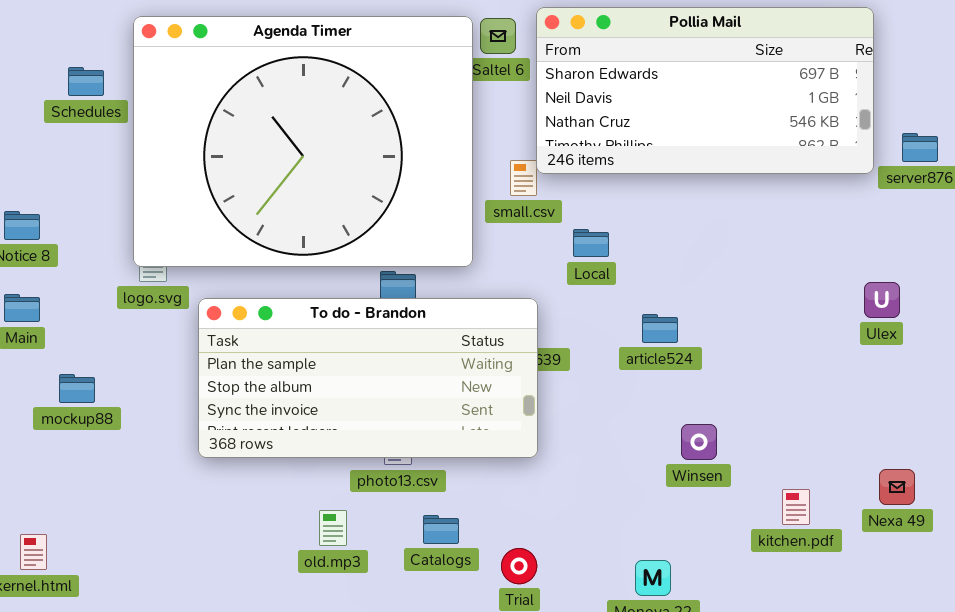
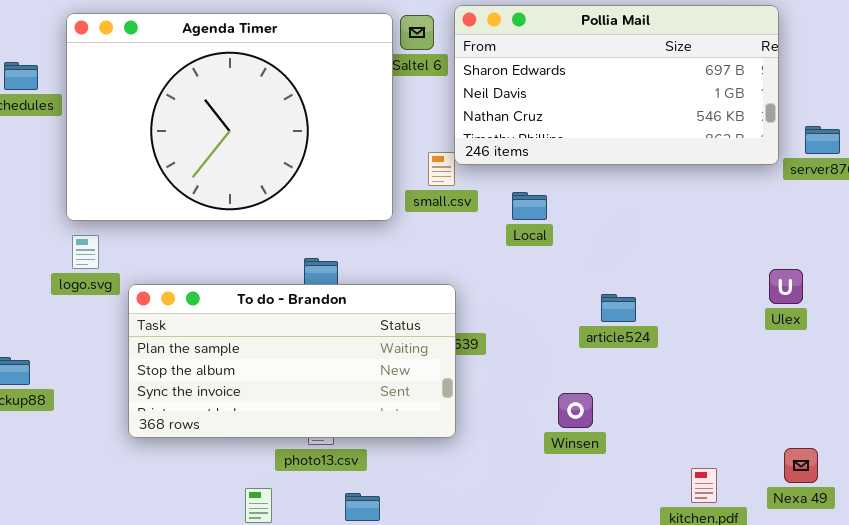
Agenda Timer: [133,16,473,267] -> [66,13,393,221], resized
Local: [573,229,609,257] -> [512,192,547,220], moved
article524: [642,314,678,343] -> [601,294,636,322], moved
Winsen: [681,424,717,460] -> [558,393,593,428], moved

